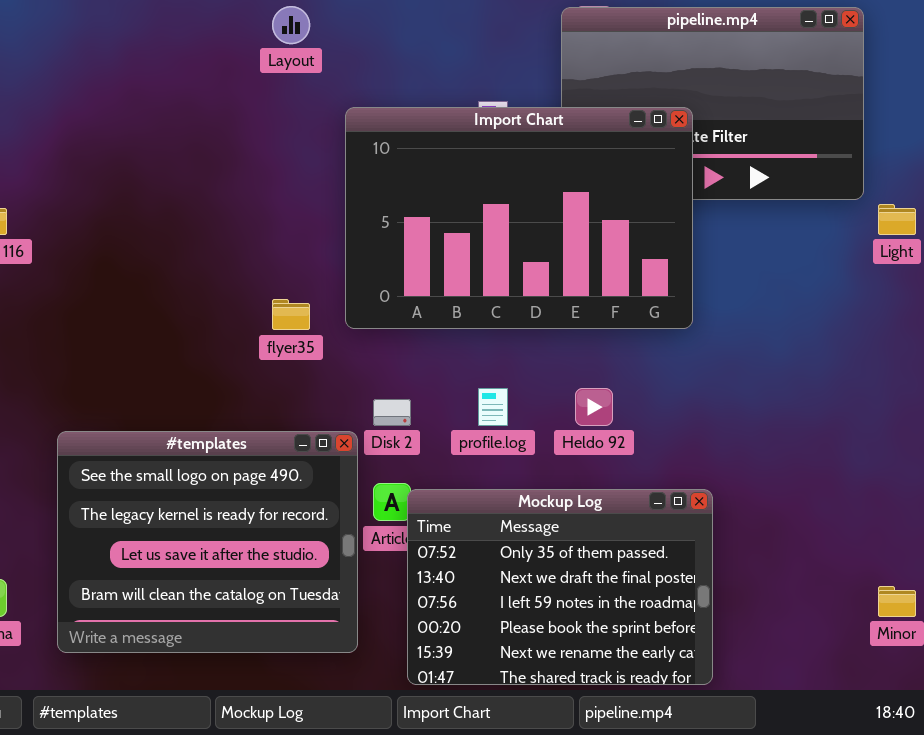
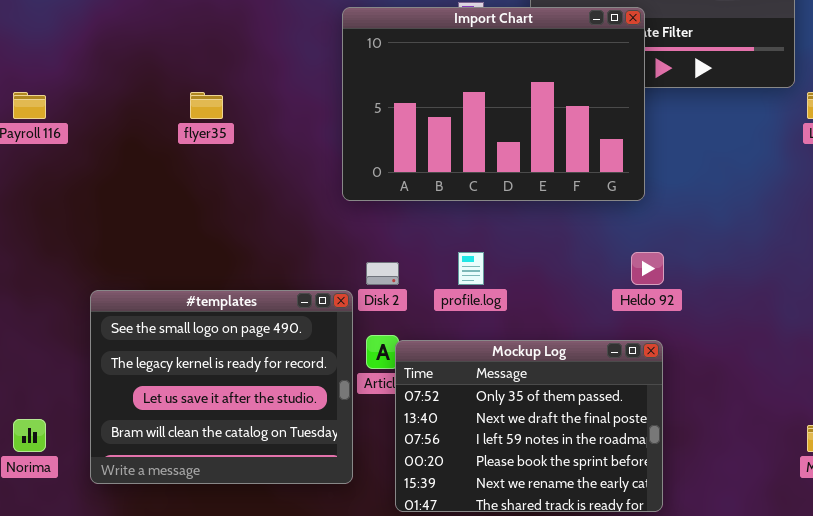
flyer35: [272,299,310,330] -> [190,92,223,119], moved
Heldo 92: [575,388,613,426] -> [631,252,664,285], moved

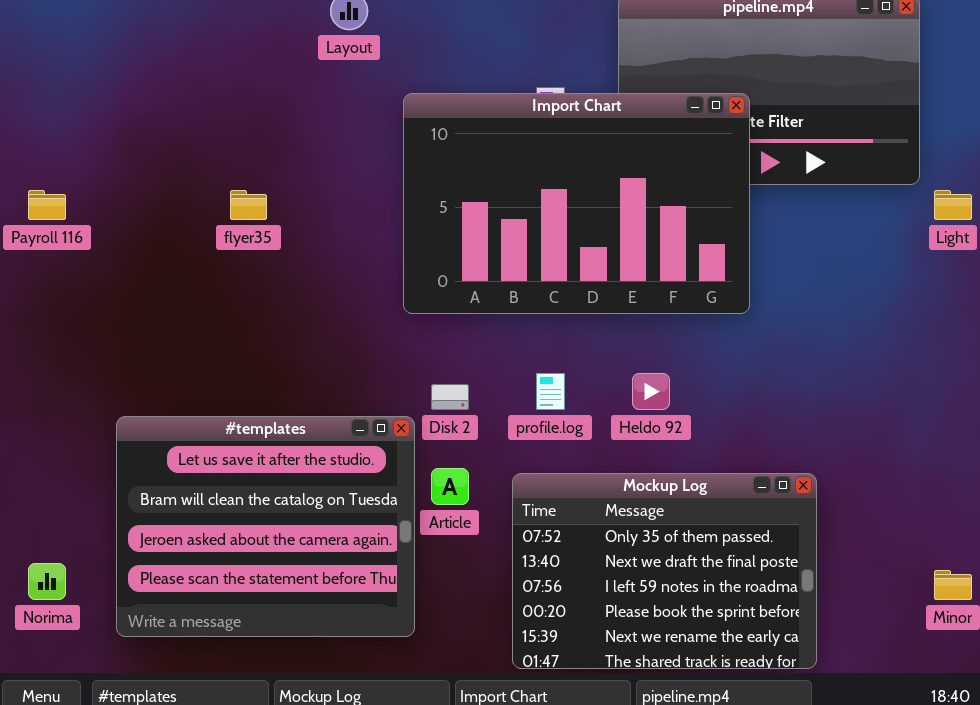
Heldo 92: [631,252,664,285] -> [632,373,670,410], moved
#templates: [90,290,353,484] -> [116,416,415,637], scrolled down 2 rows
Mockup Log: [395,340,663,512] -> [512,473,817,669], moved

